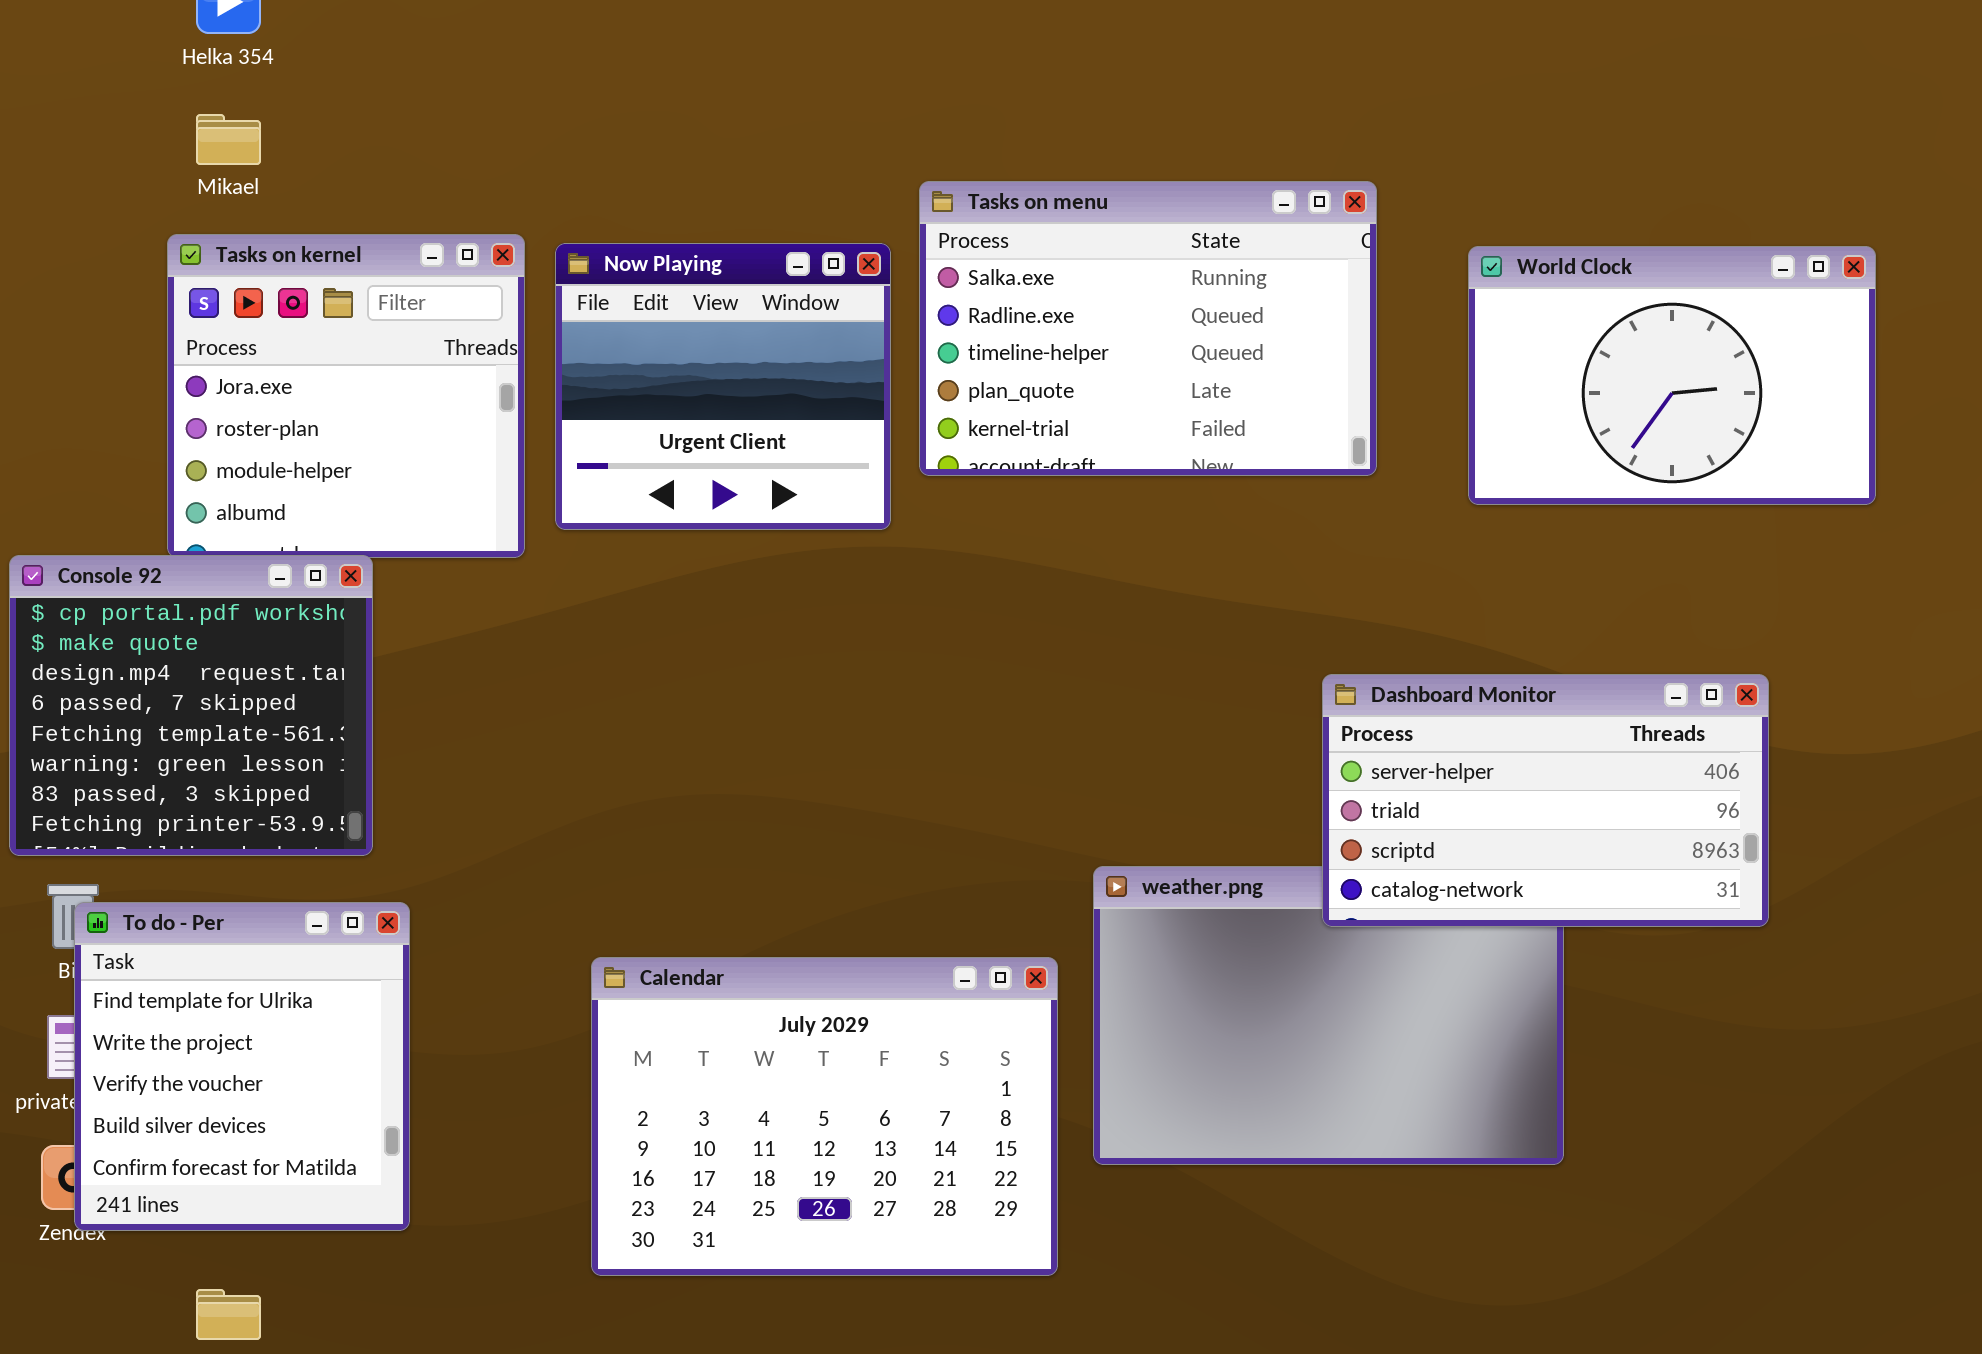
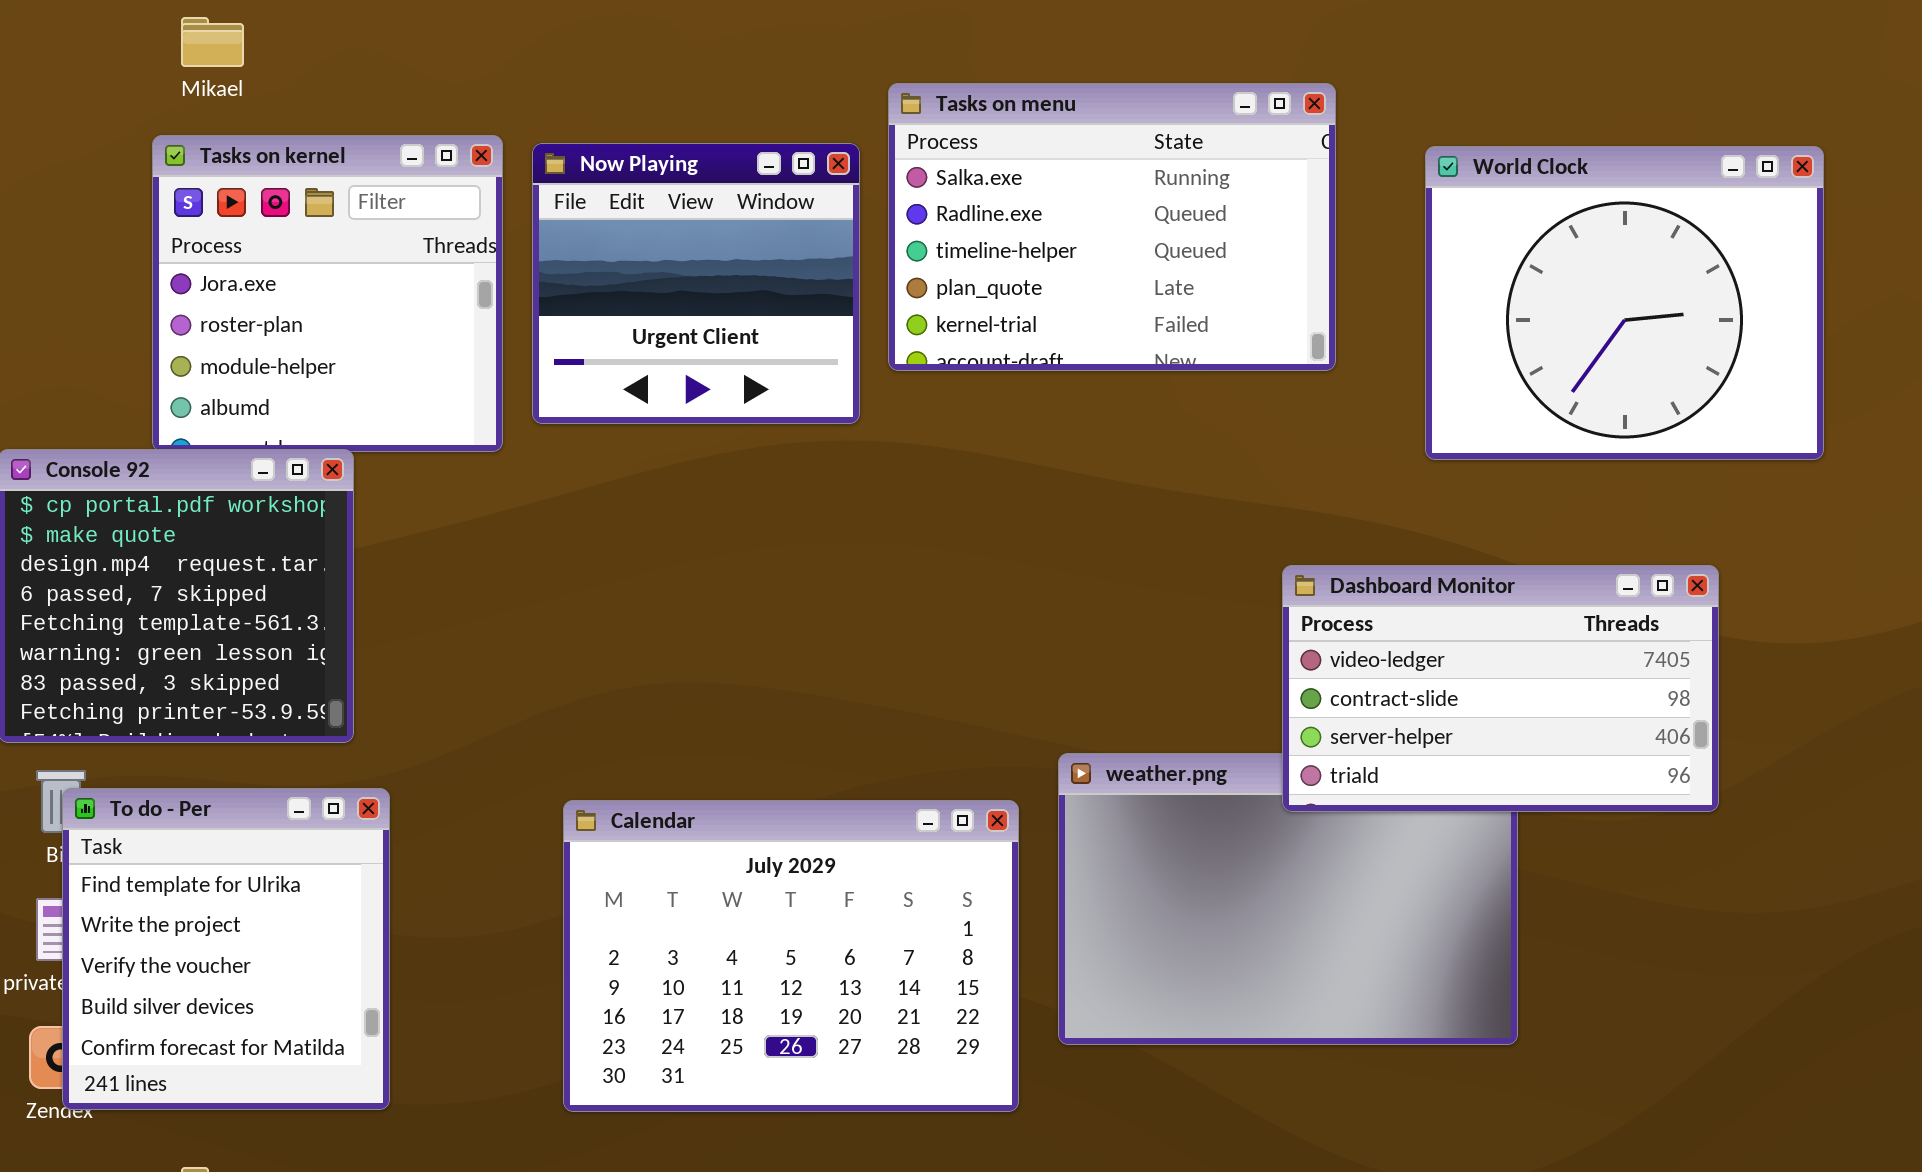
World Clock: [1468,246,1876,505] -> [1425,146,1824,460], resized
Dashboard Monitor: [1322,674,1769,927] -> [1282,565,1719,812], scrolled up 2 rows
Calendar: [591,957,1058,1276] -> [563,800,1019,1112], moved

